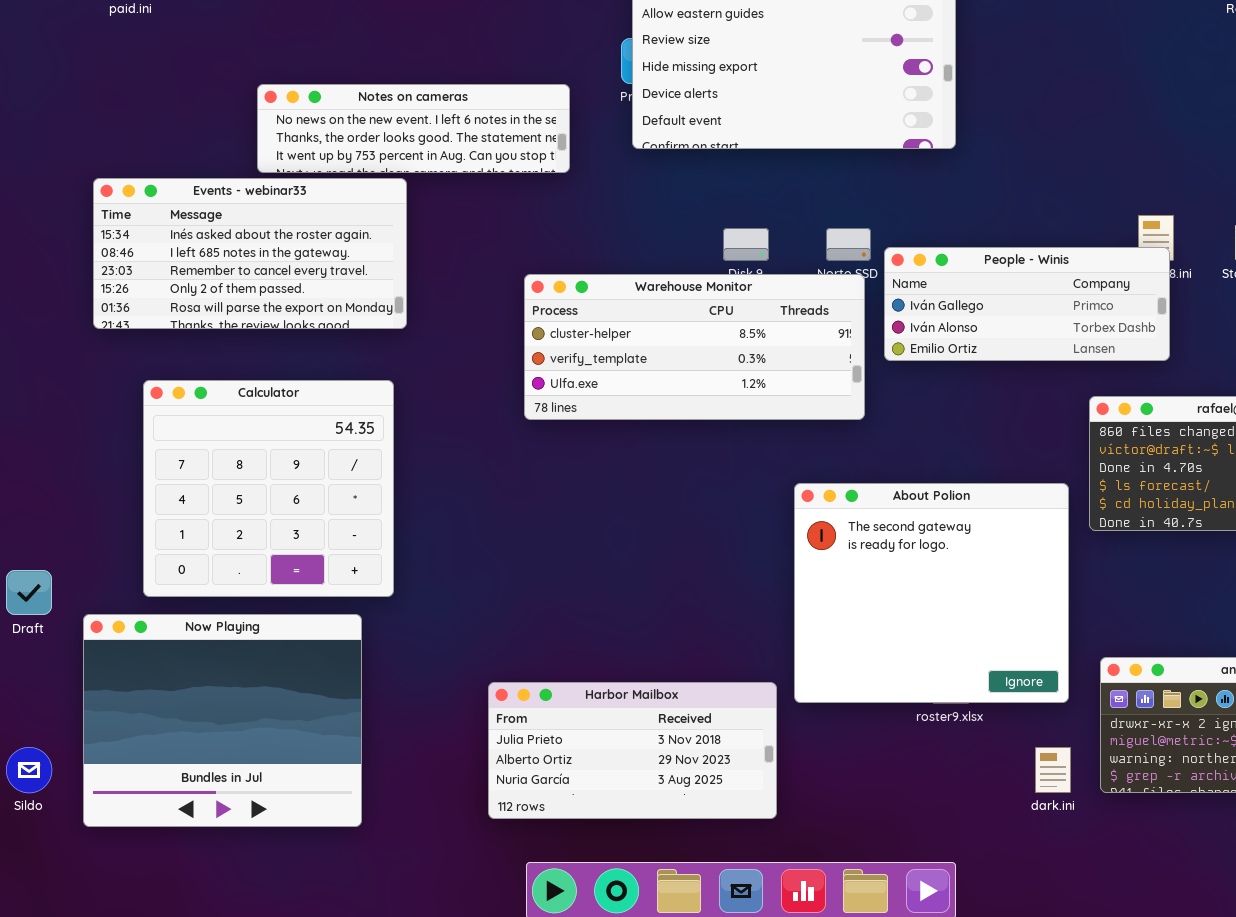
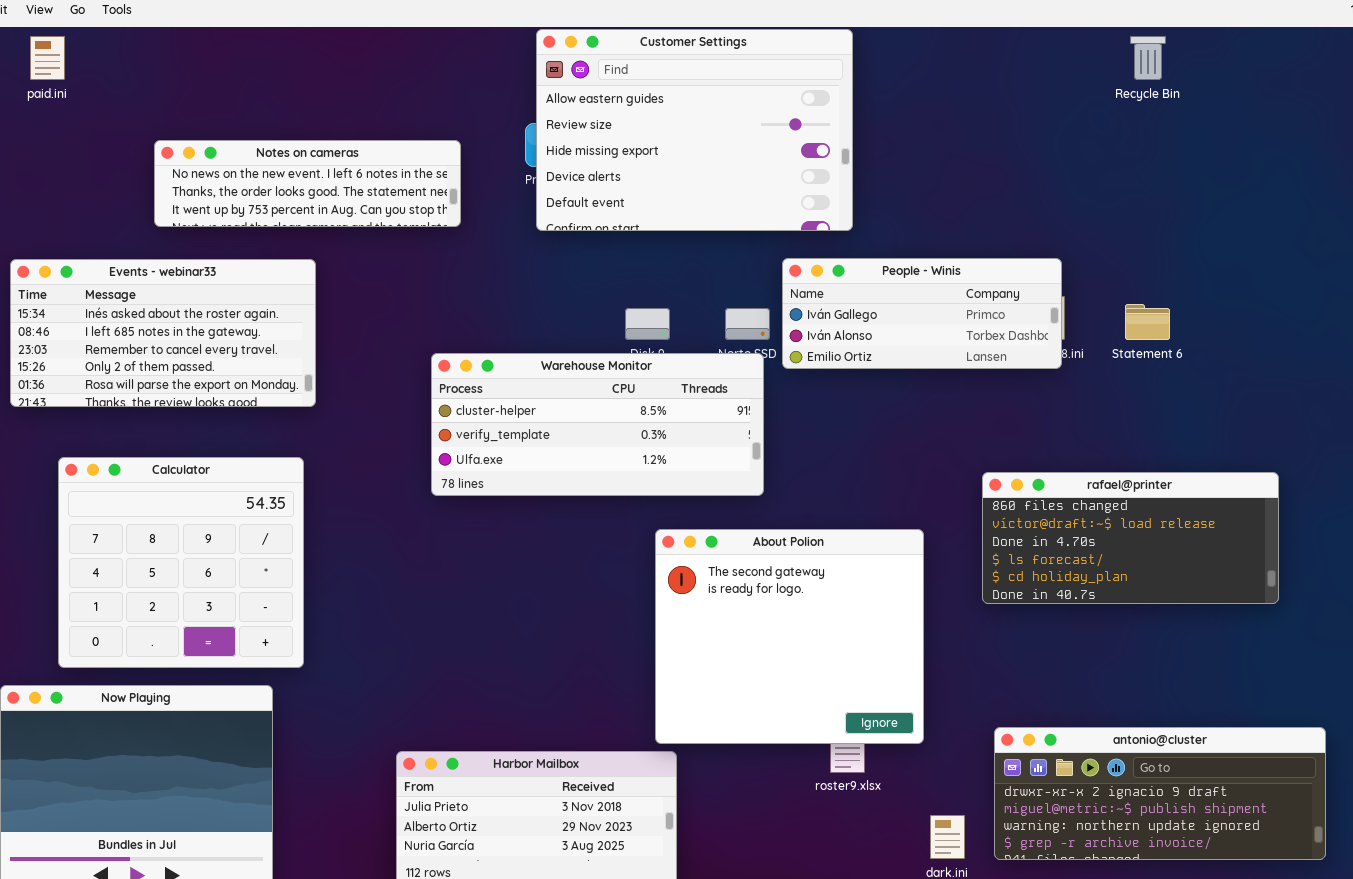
Notes on cameras: [257,84,570,173] -> [154,140,461,227], moved
People - Winis: [884,247,1170,361] -> [782,258,1062,369], moved
About Polion: [794,483,1069,703] -> [655,529,924,744], moved

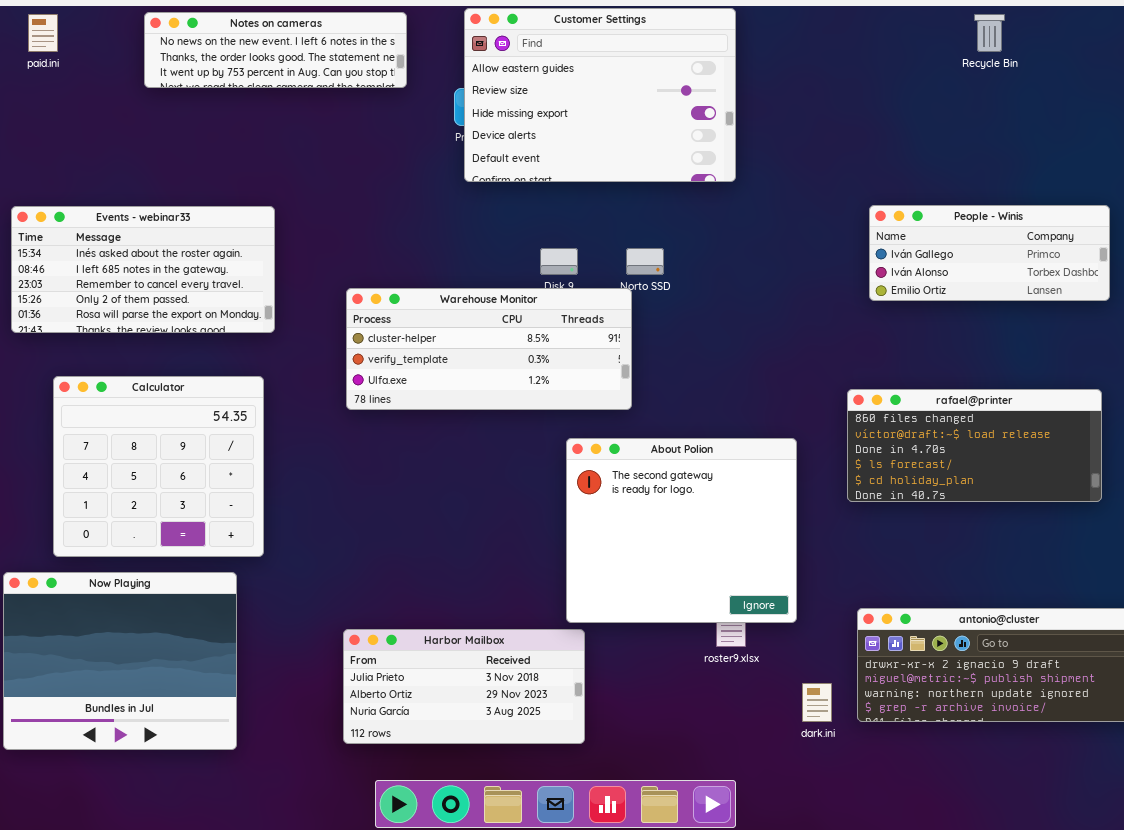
Notes on cameras: [154,140,461,227] -> [144,12,407,88], moved
People - Winis: [782,258,1062,369] -> [869,205,1110,301], moved
Warehouse Monitor: [431,353,764,496] -> [346,288,632,410], moved

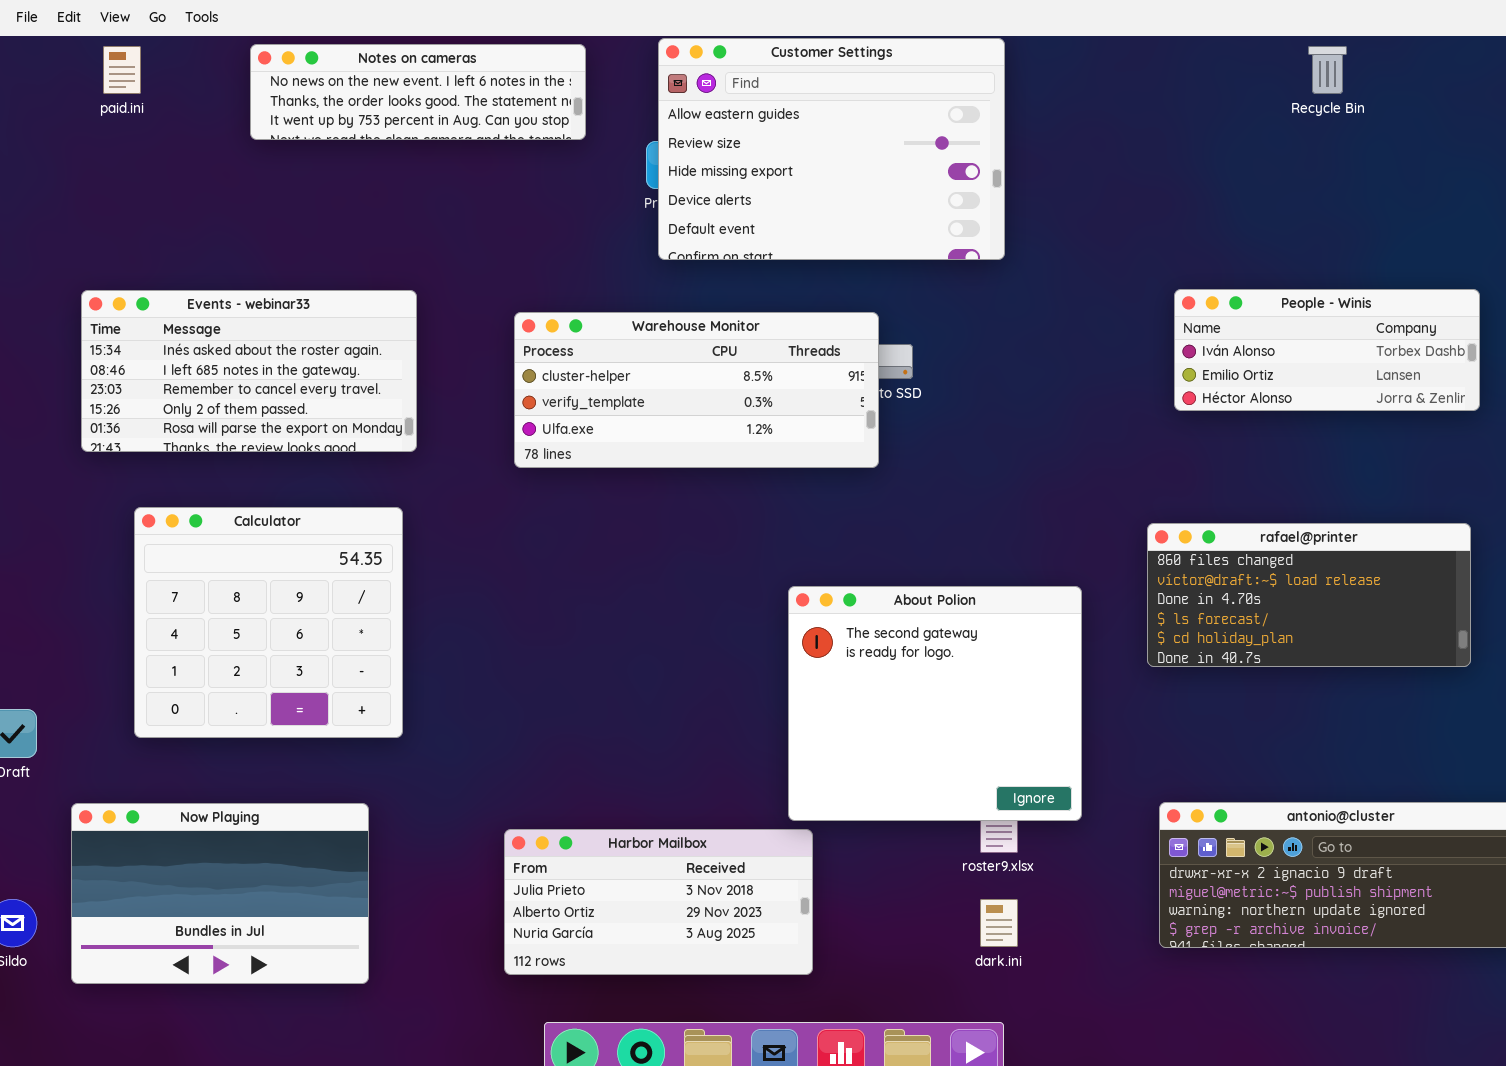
People - Winis: [869,205,1110,301] -> [1174,289,1480,411], scrolled down 1 row
Warehouse Monitor: [346,288,632,410] -> [514,312,879,468], moved
Now Playing: [3,572,237,750] -> [71,803,369,984], resized
dark.ini: [802,683,832,722] -> [980,899,1018,947], moved

